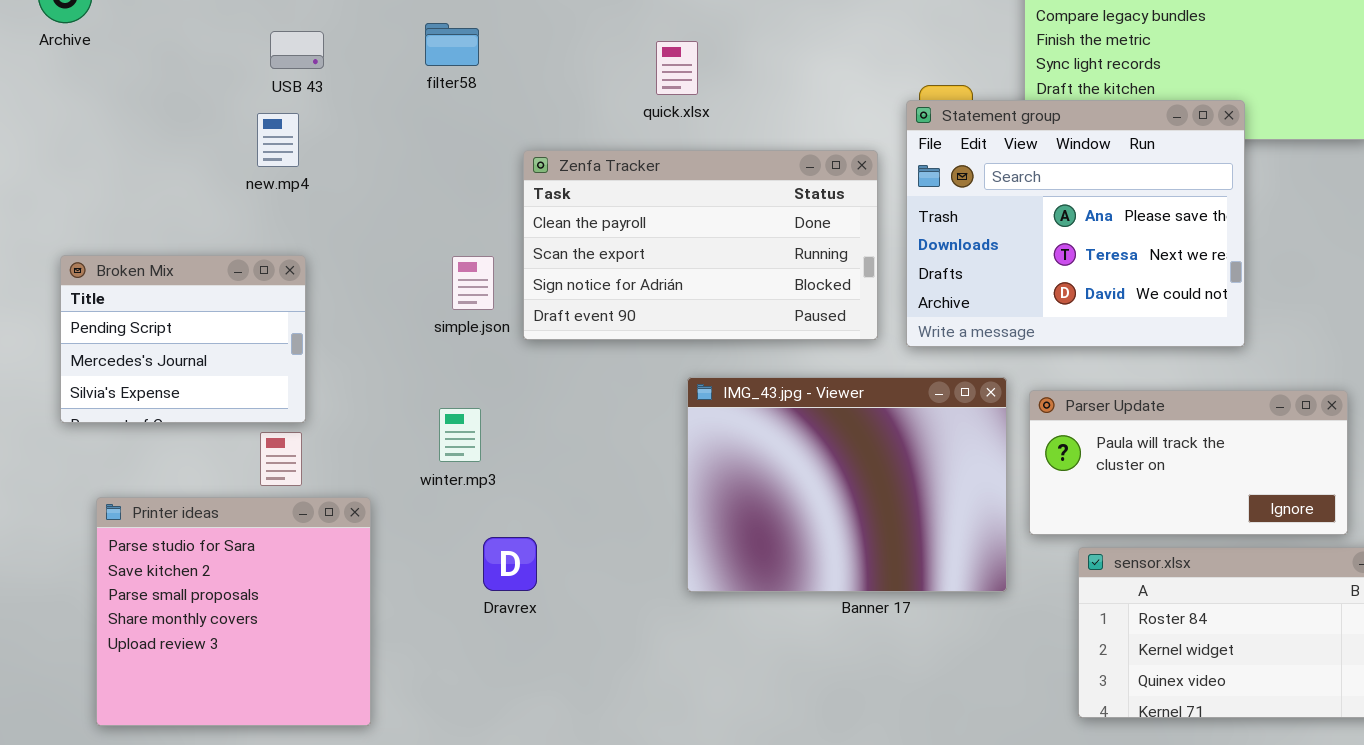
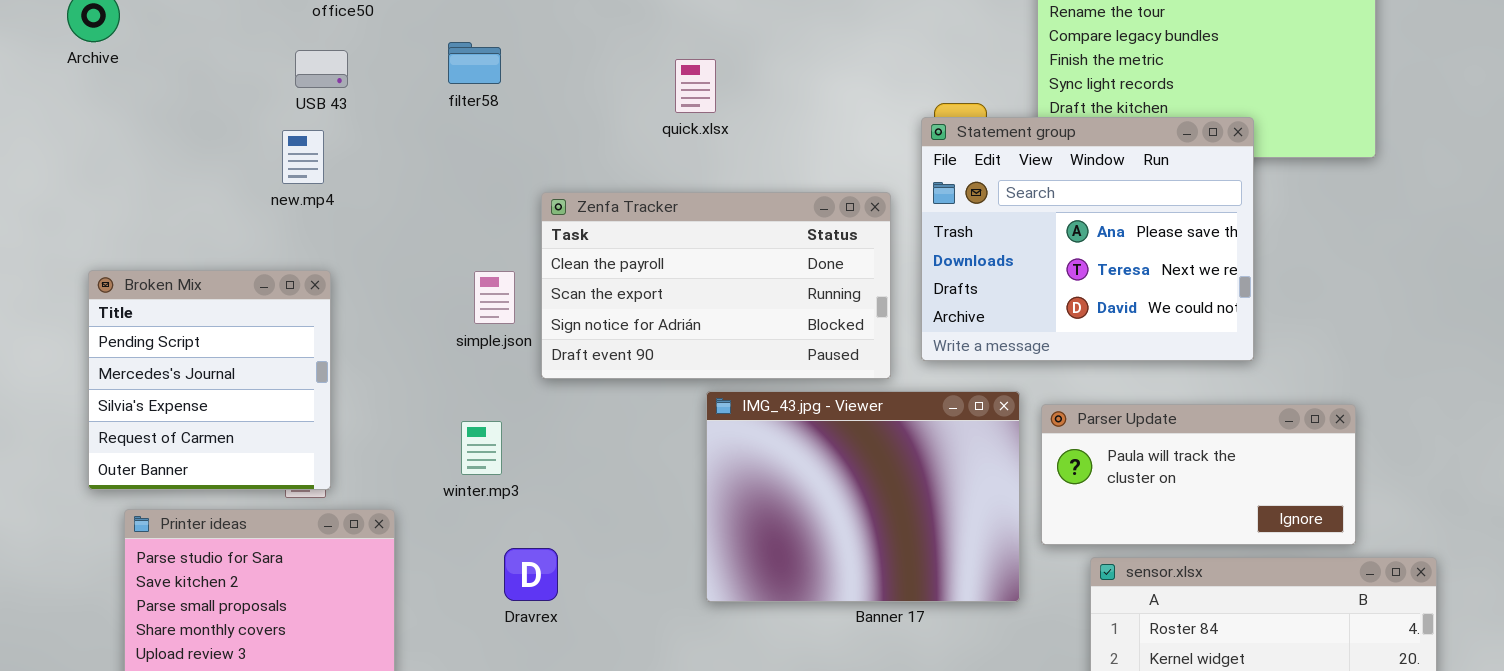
Zenfa Tracker: [523,150,878,340] -> [541,192,891,379], moved
Broken Mix: [60,255,306,423] -> [88,270,331,490], resized

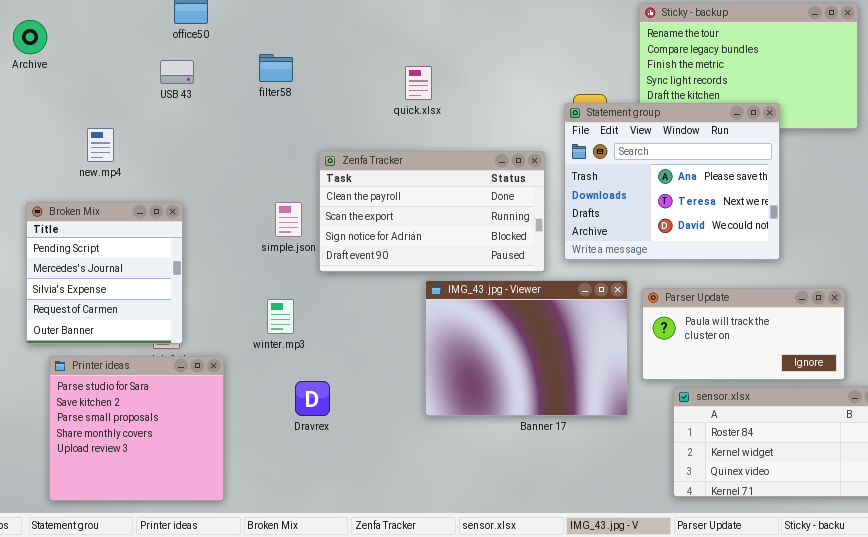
new.mp4: [282,130,324,184] -> [87,128,114,162], moved

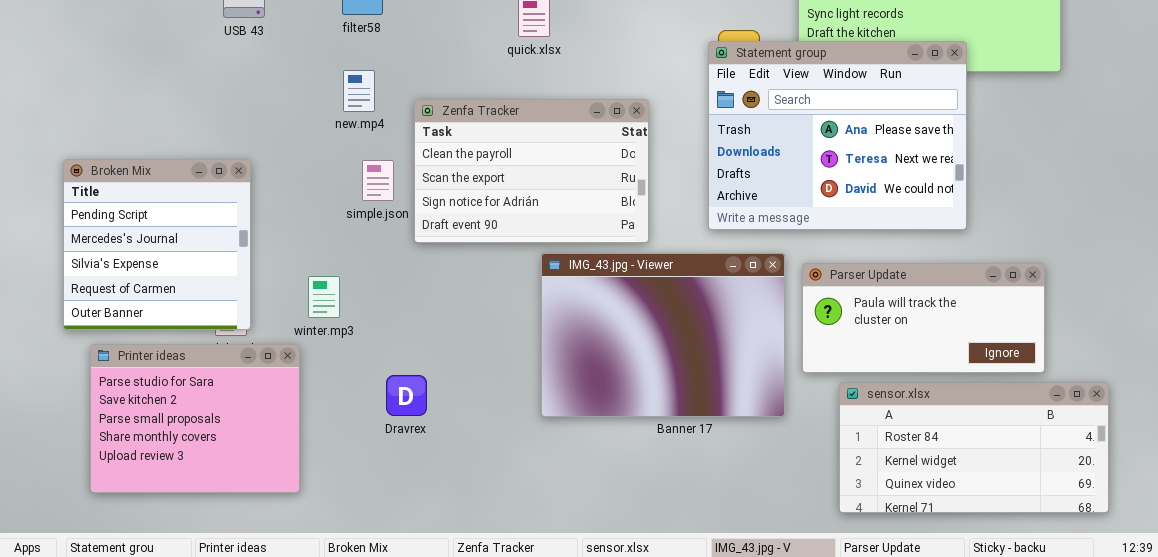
new.mp4: [87,128,114,162] -> [343,70,375,112], moved
Zenfa Tracker: [319,151,545,272] -> [414,99,649,243], resized
winter.mp3: [267,299,294,334] -> [308,276,340,318], moved
Printer ideas: [49,356,224,501] -> [90,344,300,493], resized

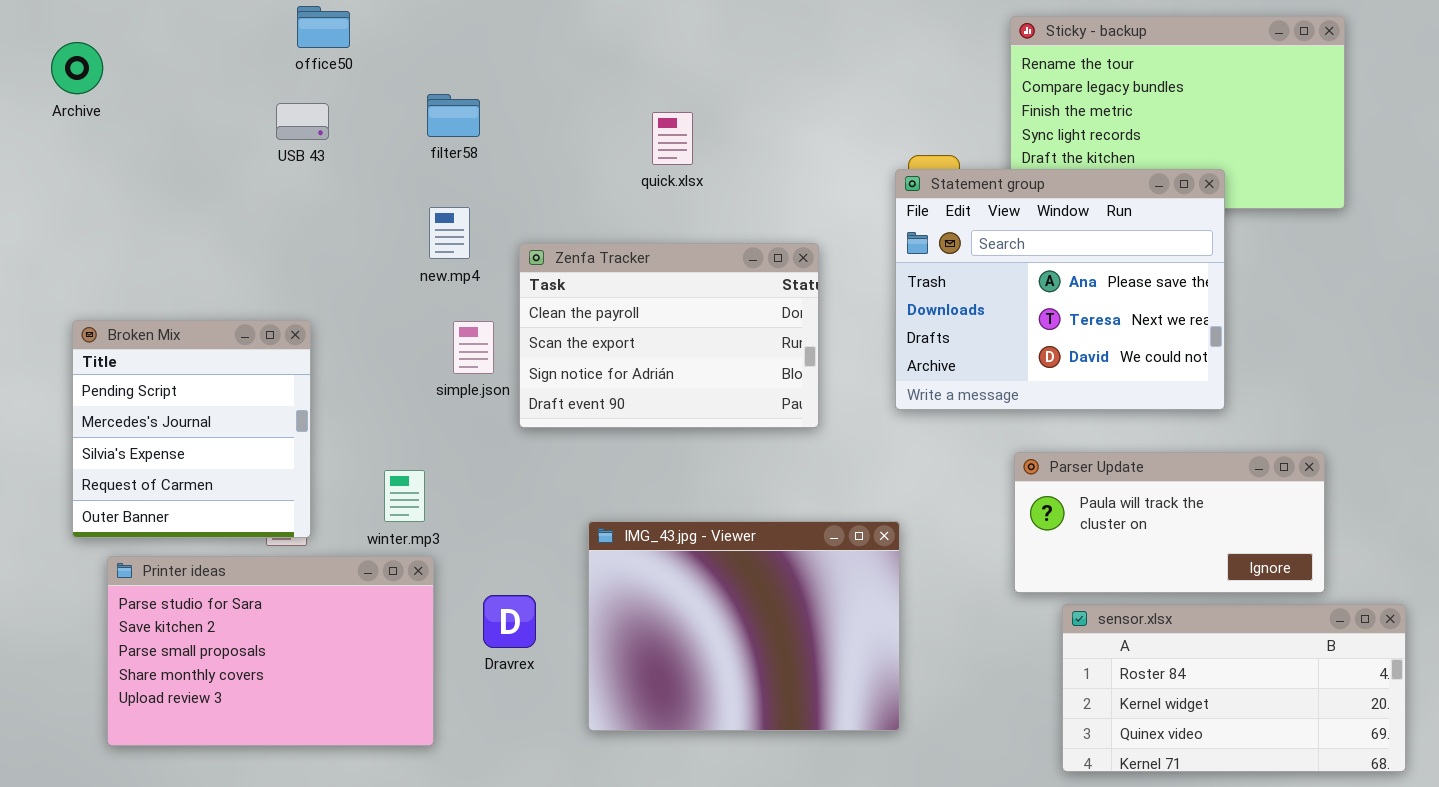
IMG_43.jpg - Viewer: [541,253,785,417] -> [588,521,900,731], moved
Printer ideas: [90,344,300,493] -> [107,556,434,746], resized

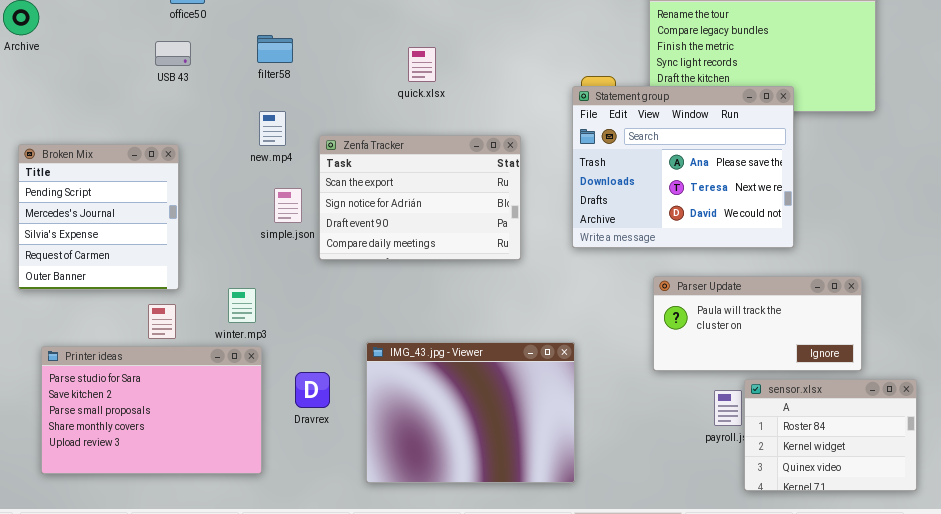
Zenfa Tracker: [519,243,819,428] -> [319,135,521,260], scrolled down 1 row
Broken Mix: [72,320,311,538] -> [18,144,179,290], moved
IMG_43.jpg - Viewer: [588,521,900,731] -> [366,342,575,483], moved
sensor.xlsx: [1062,604,1406,772] -> [744,379,917,491], resized

